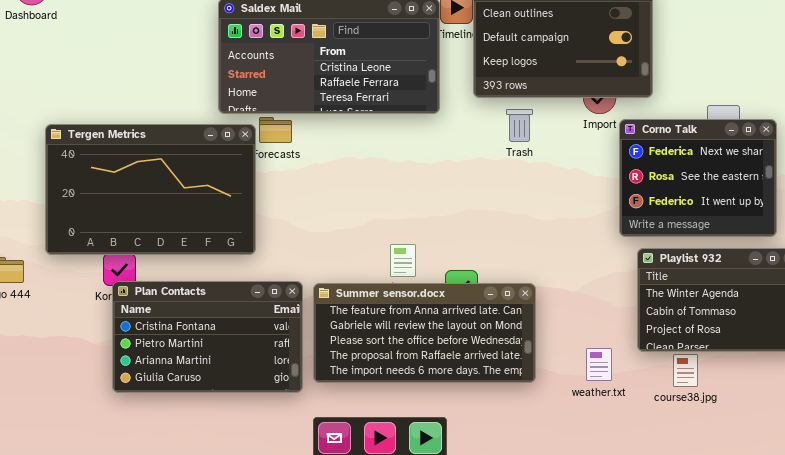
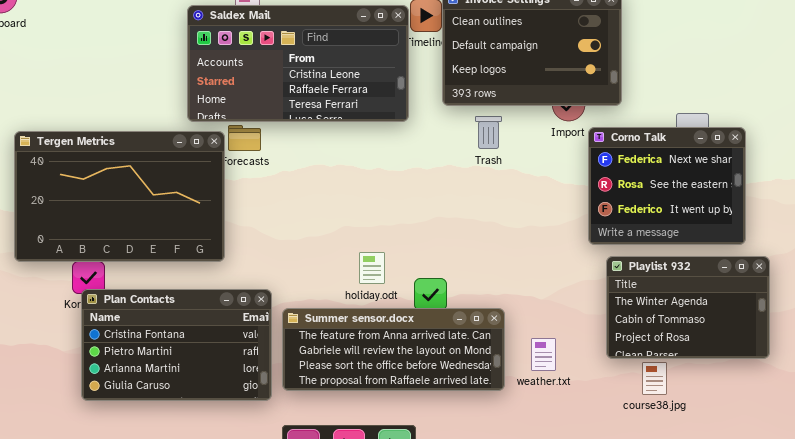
Summer sensor.docx: [313,283,536,383] -> [282,308,505,391], resized
weather.txt: [586,348,612,381] -> [531,338,556,371], moved

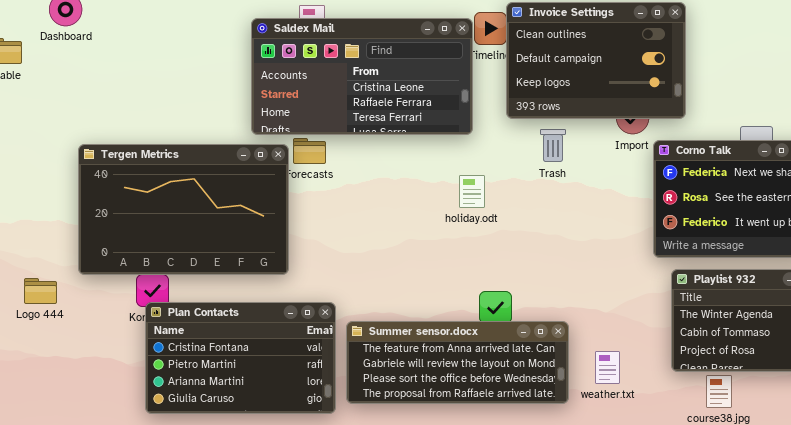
holiday.odt: [359,252,385,284] -> [459,175,485,208], moved

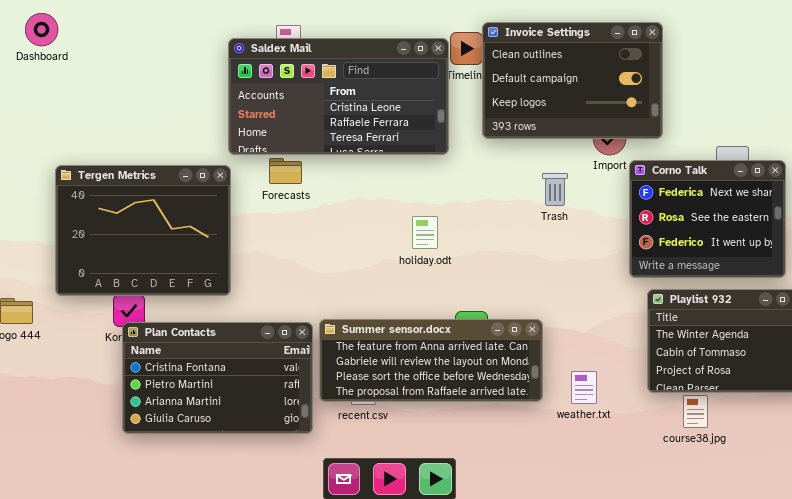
Trash: [540,129,566,162] -> [542,173,568,206], moved
Tergen Metrics: [78,144,289,275] -> [55,165,231,296], resized
holiday.odt: [459,175,485,208] -> [412,216,438,249], moved
Summer sensor.docx: [346,321,569,404] -> [319,319,543,402], moved

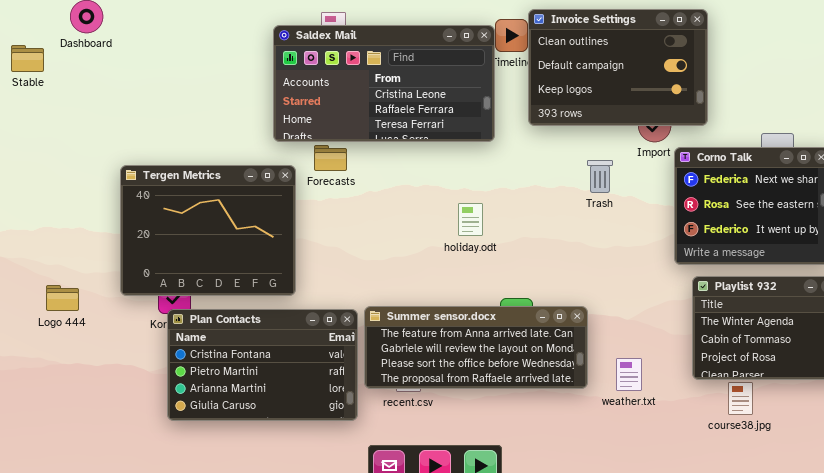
Tergen Metrics: [55,165,231,296] -> [120,165,296,296], moved

